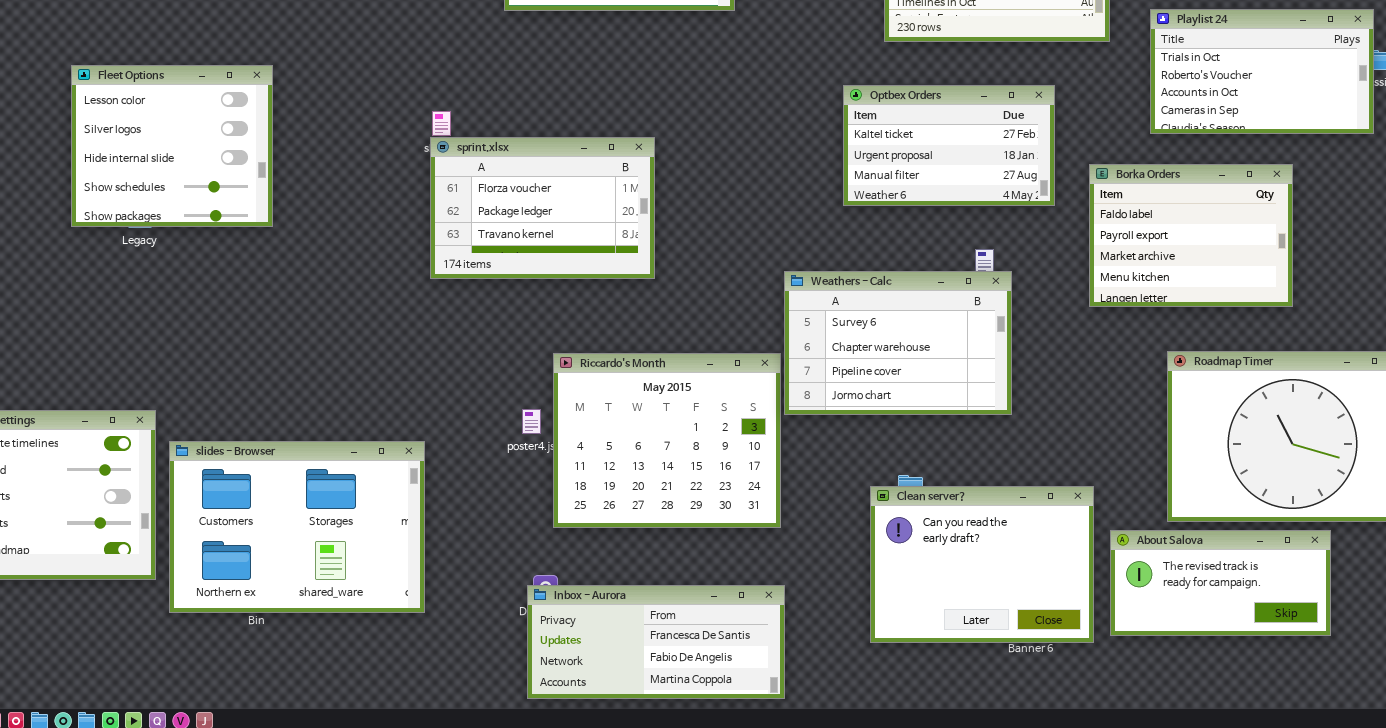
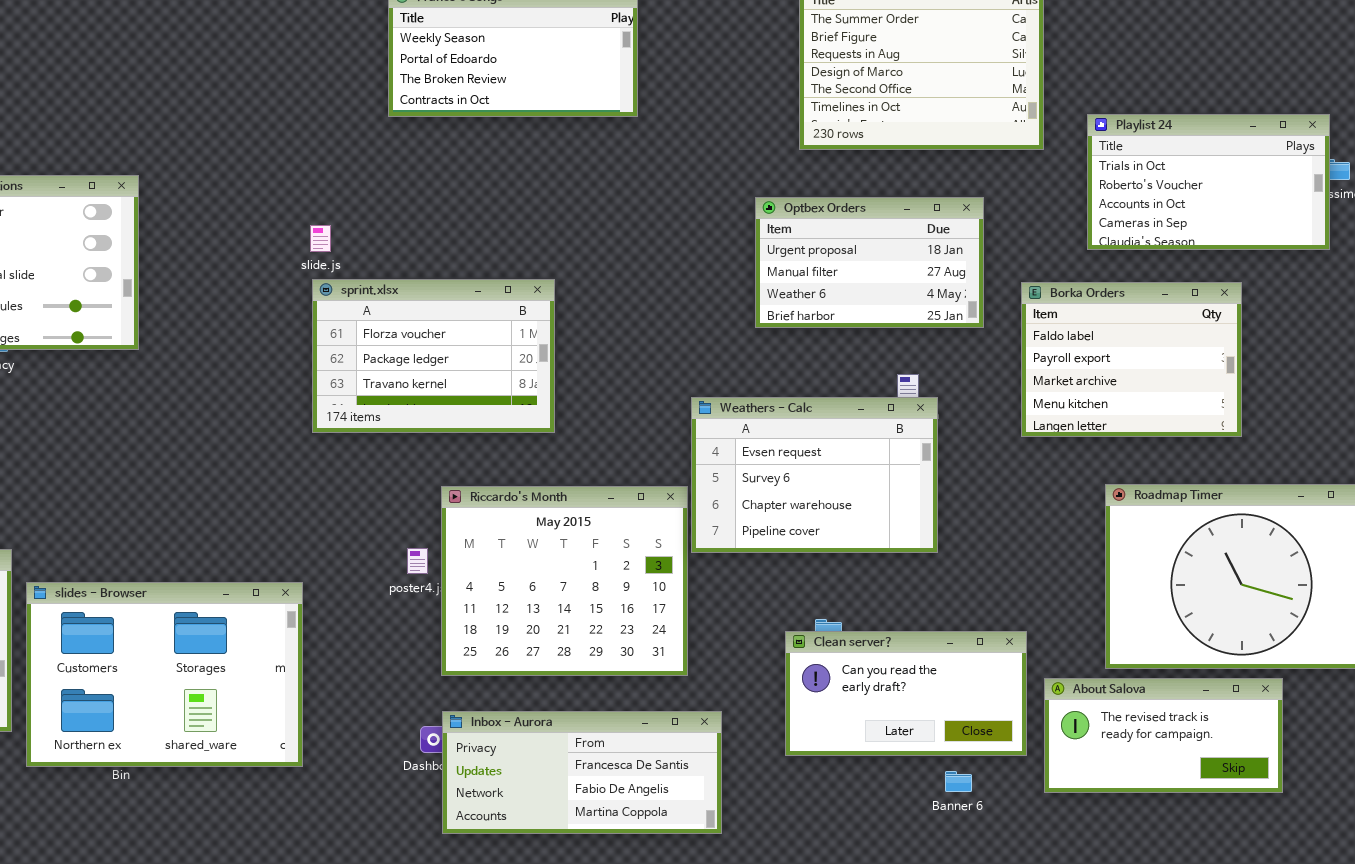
Optbex Orders: [843,85,1055,206] -> [755,197,984,328], scrolled down 1 row
sprint.xlsx: [430,137,655,279] -> [312,279,555,433], moved
Weathers - Calc: [784,271,1012,415] -> [691,397,938,553], scrolled up 1 row
Clean server?: [870,486,1094,643] -> [785,631,1027,756], resized
Inbox - Aurora: [527,585,785,699] -> [442,711,722,834], moved

